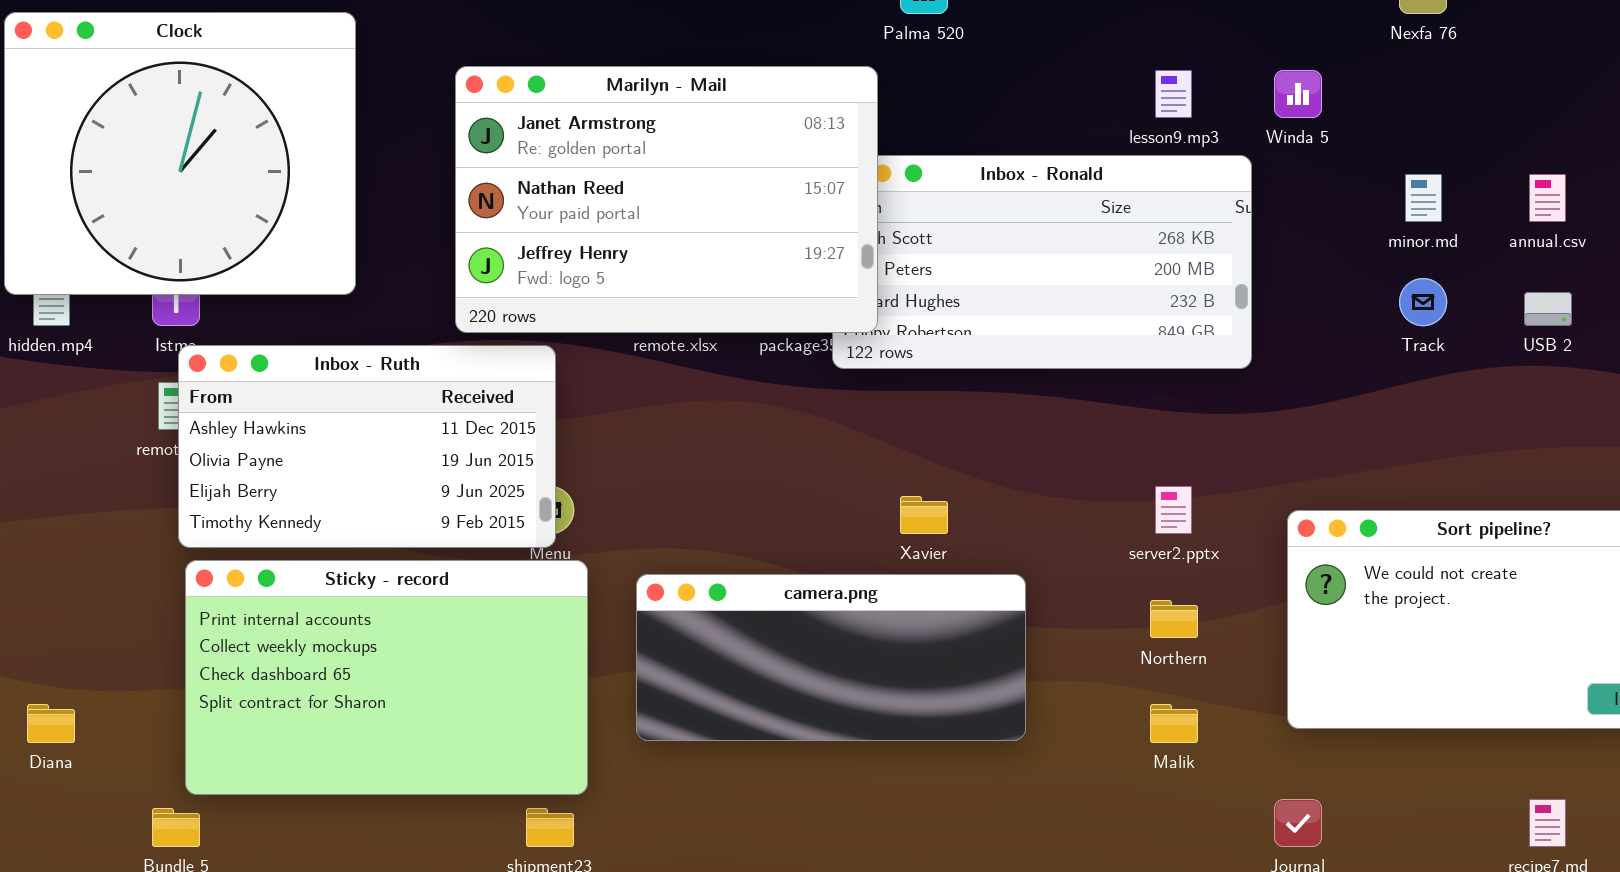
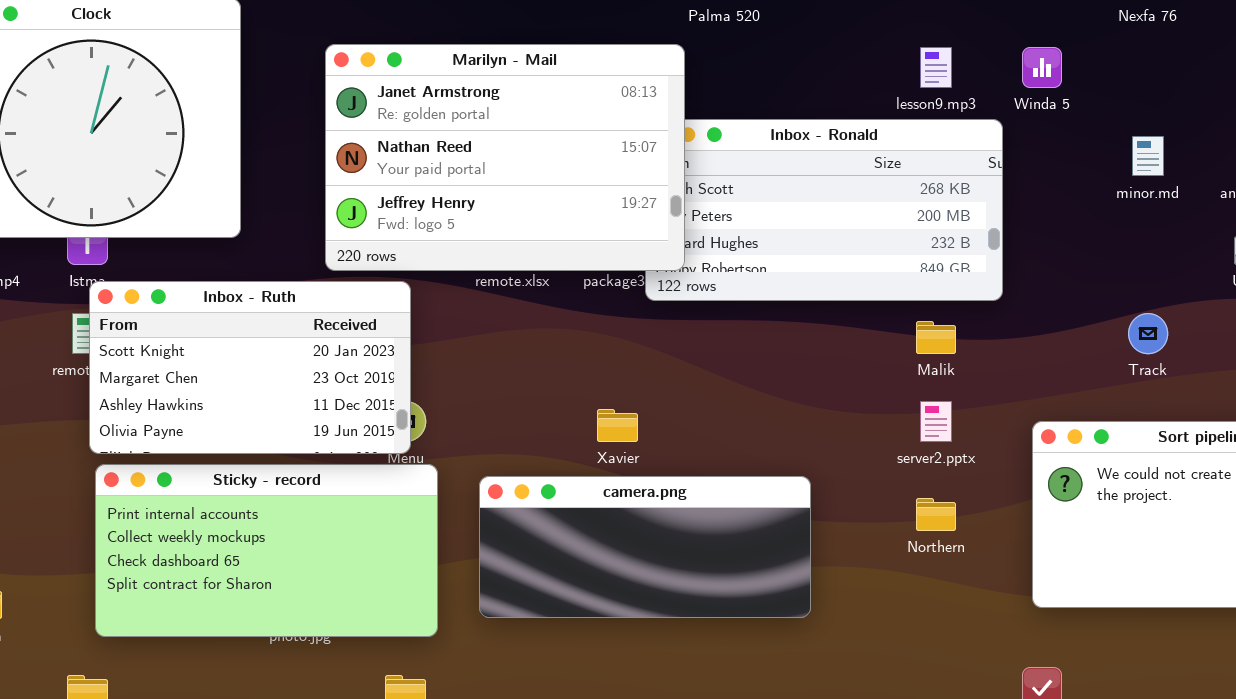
Track: [1399,278,1447,326] -> [1128,313,1168,354], moved
Inbox - Ruth: [178,345,556,548] -> [89,281,411,454], scrolled up 2 rows
Xavier: [900,496,948,534] -> [597,409,638,442], moved
Sticky - record: [185,560,588,795] -> [95,464,438,637], resized
Malik: [1150,704,1198,743] -> [916,321,956,354], moved

